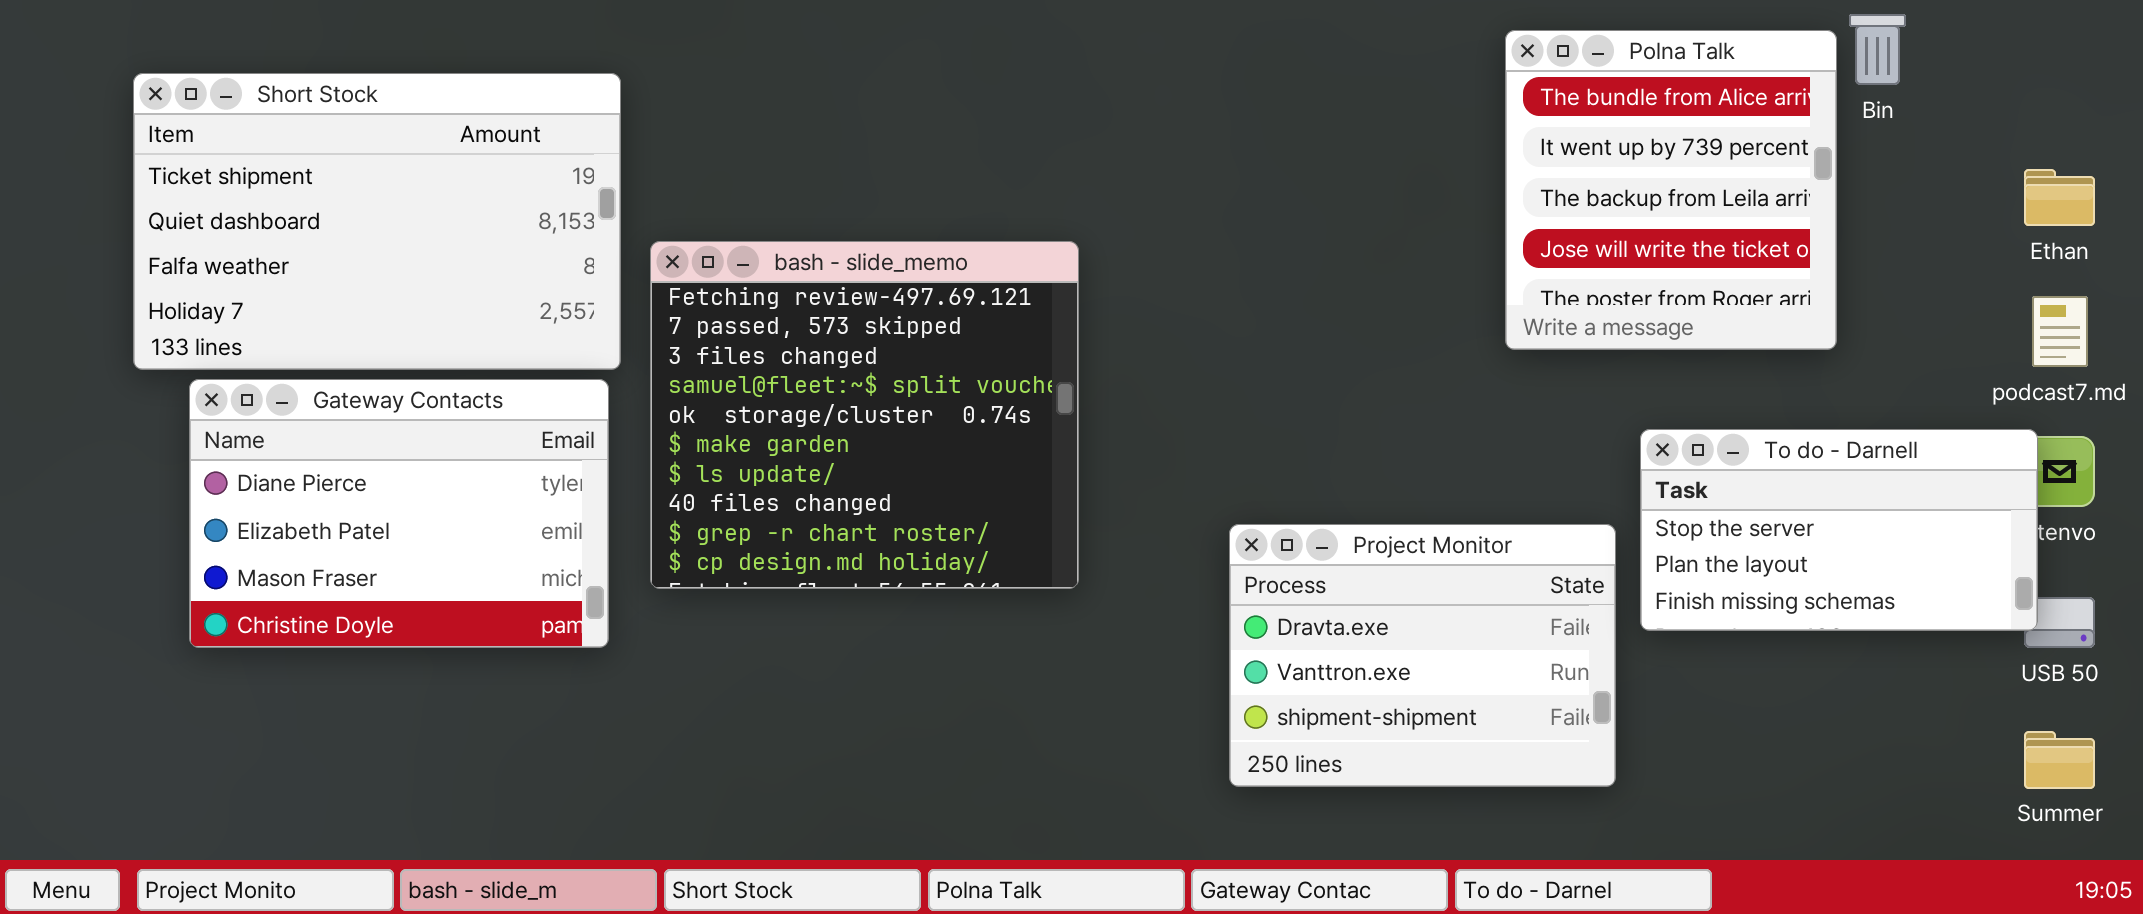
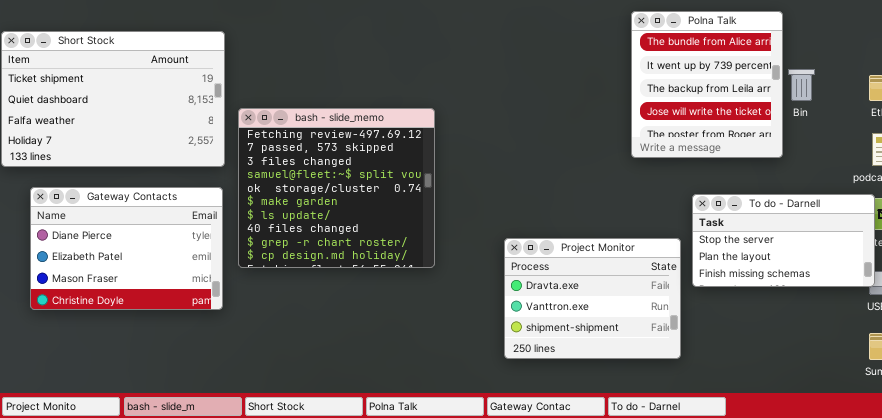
Bin: [1849,14,1906,85] -> [788,69,815,101], moved
Gateway Contacts: [189,379,609,648] -> [30,187,223,310], moved

